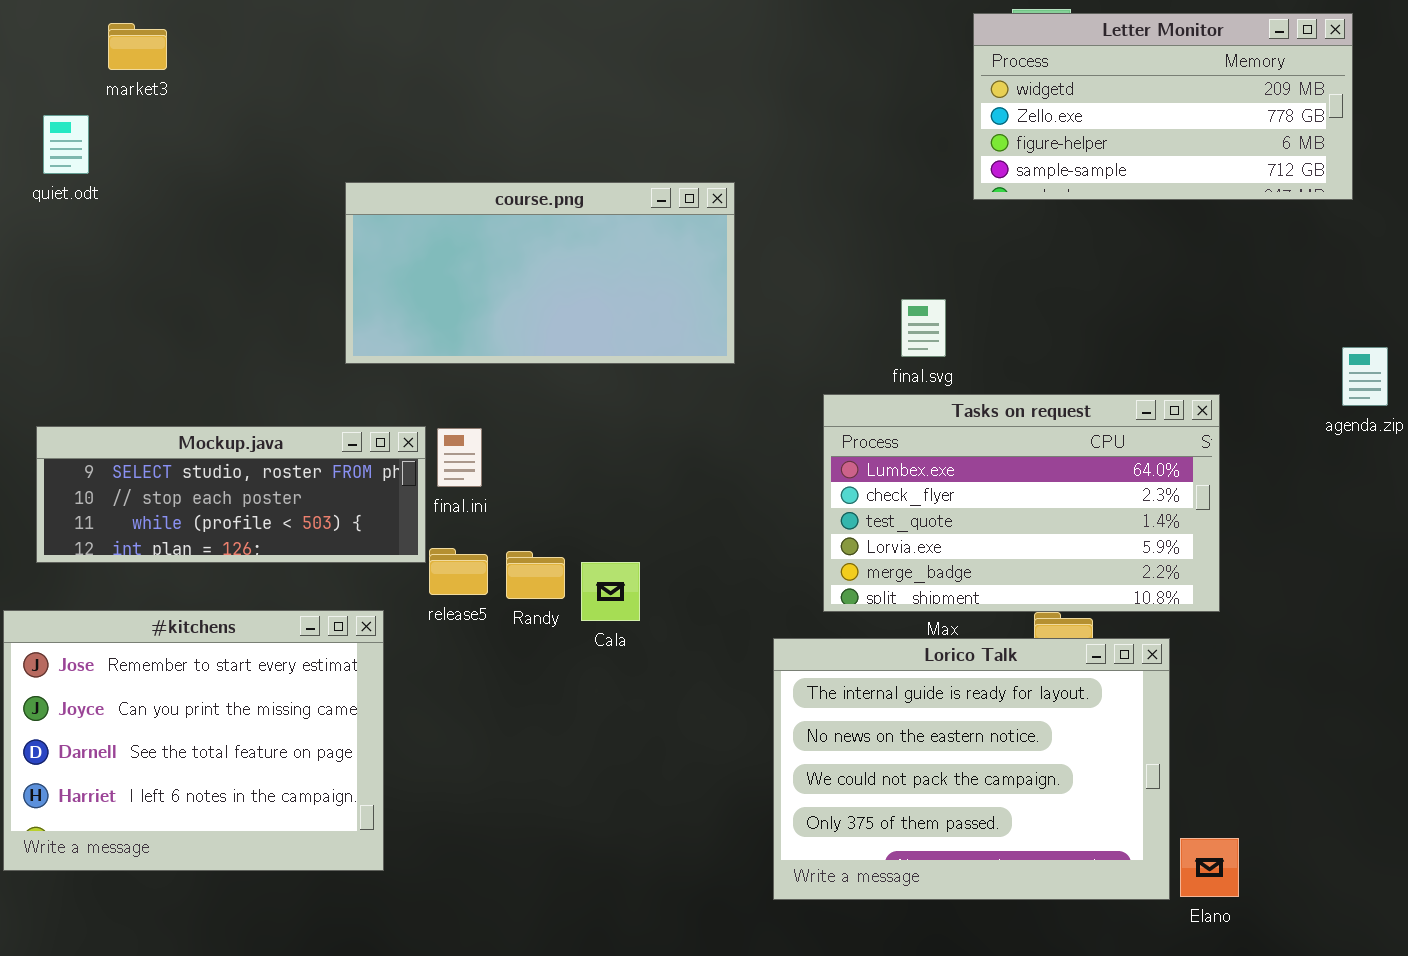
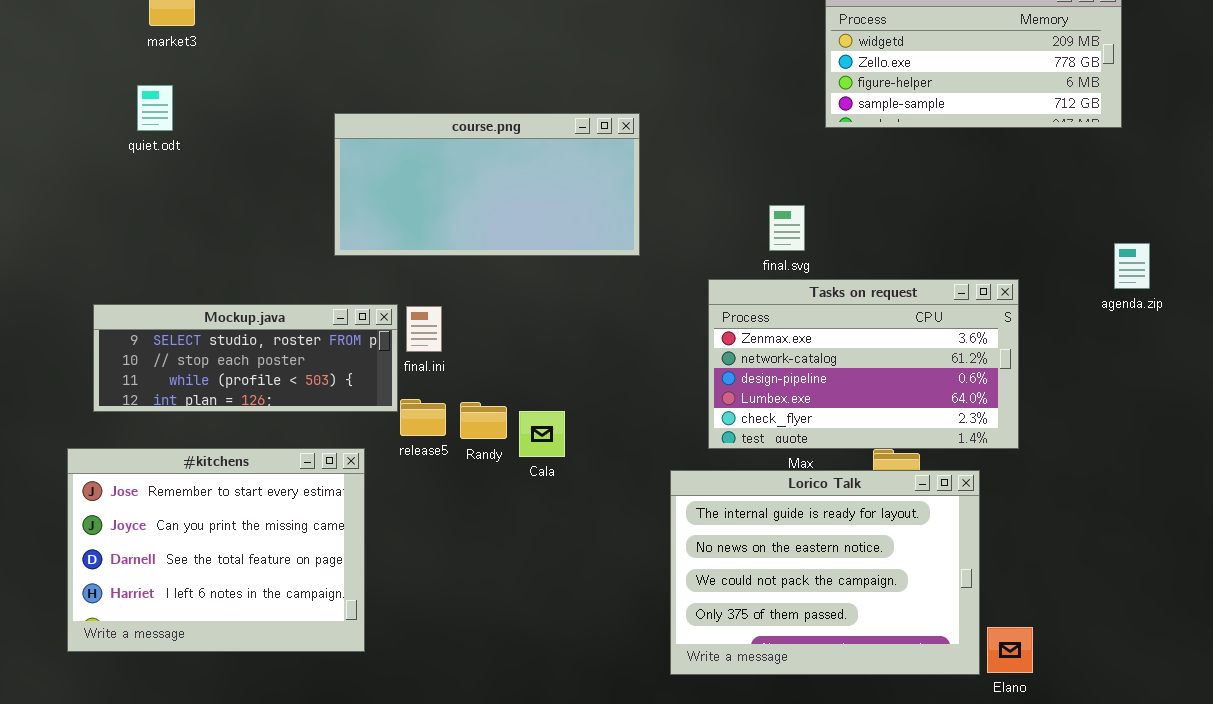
quiet.odt: [43,115,89,174] -> [137,85,173,131], moved
Tasks on request: [823,394,1220,612] -> [708,279,1019,449], scrolled up 3 rows

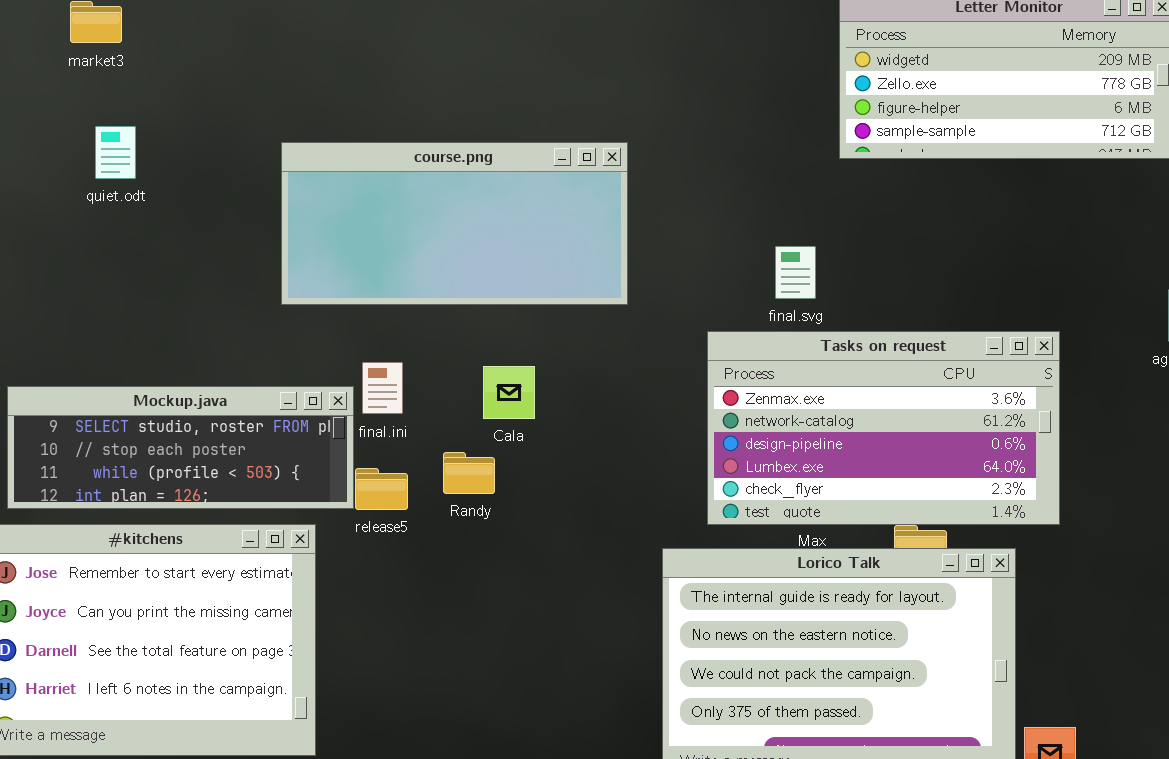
quiet.odt: [137,85,173,131] -> [95,126,136,179], moved
Mockup.java: [93,304,398,412] -> [7,386,354,509], moved
Randy: [460,402,507,439] -> [443,452,495,494], moved
Cala: [519,411,565,457] -> [483,366,535,419], moved

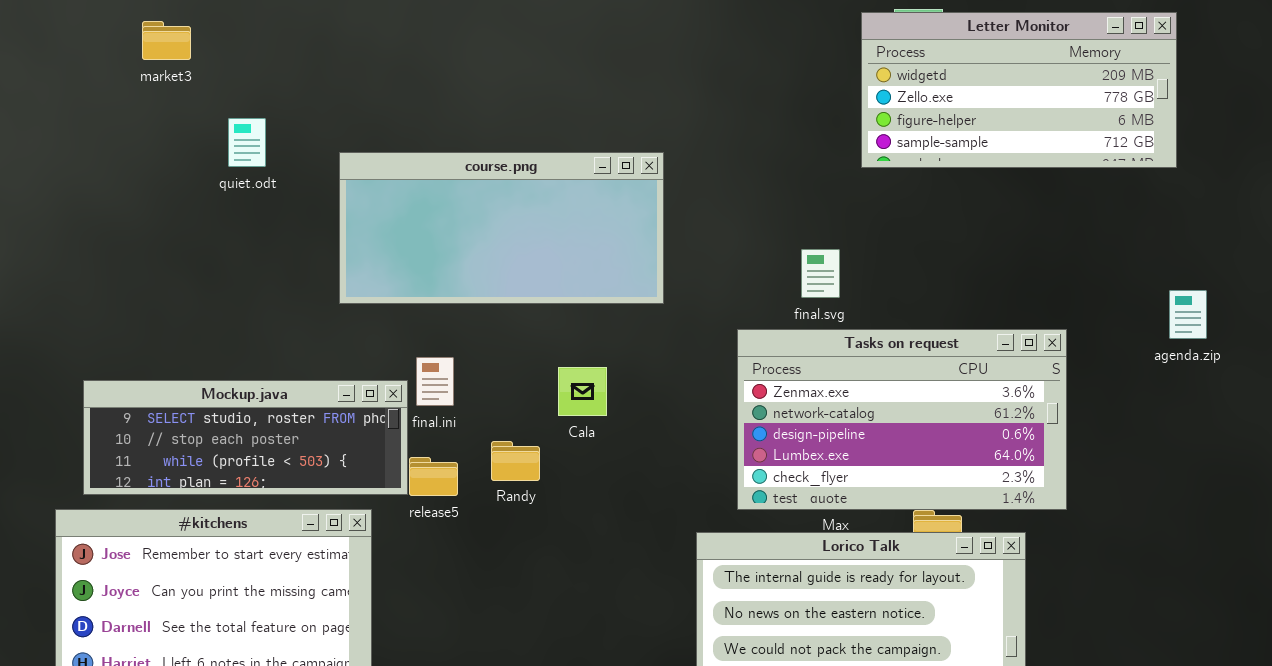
quiet.odt: [95,126,136,179] -> [228,118,266,167], moved
Cala: [483,366,535,419] -> [558,367,607,416], moved

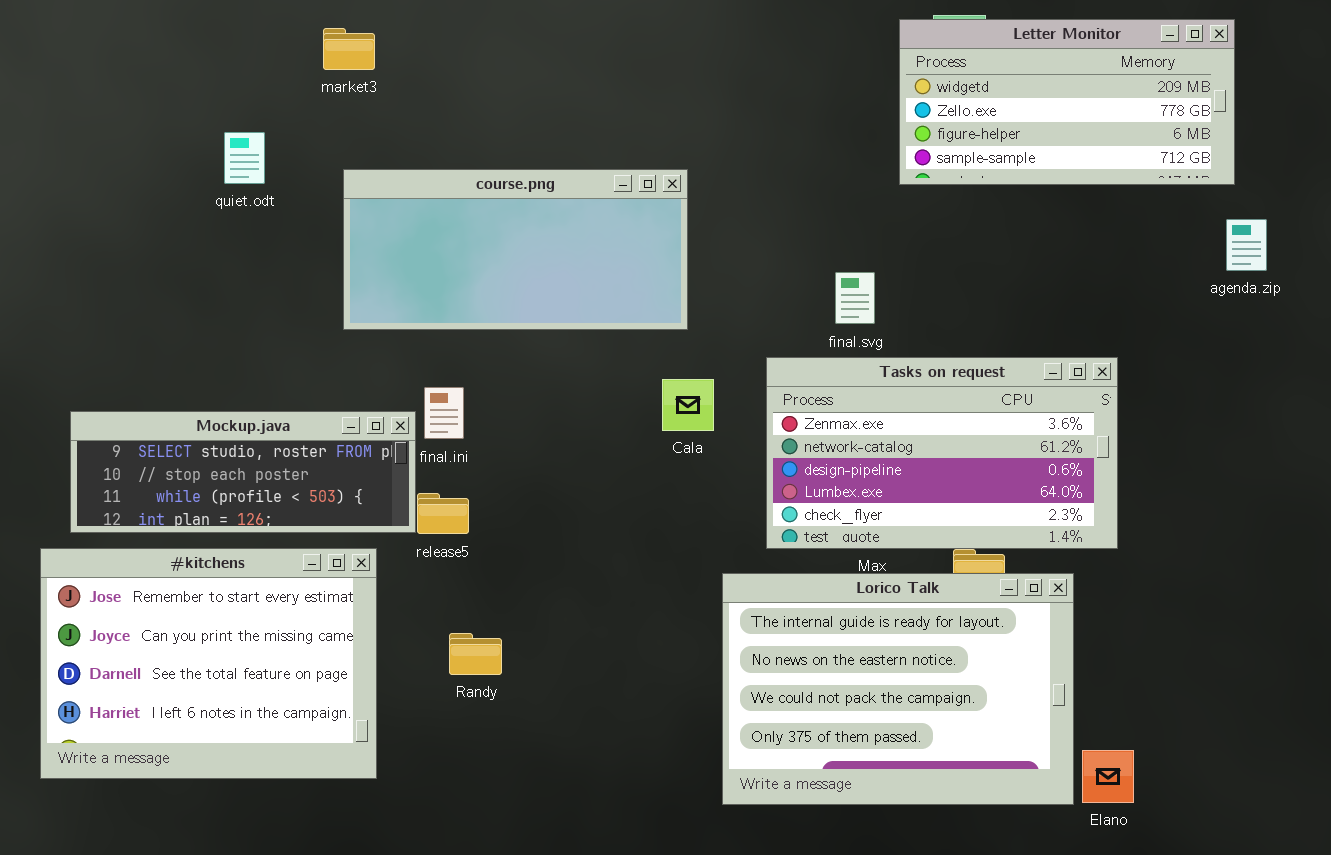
market3: [142,21,191,60] -> [323,28,375,70], moved
agenda.zip: [1169,290,1207,339] -> [1226,219,1267,271], moved
Cala: [558,367,607,416] -> [662,379,714,431], moved
Randy: [491,441,540,481] -> [449,633,502,675], moved

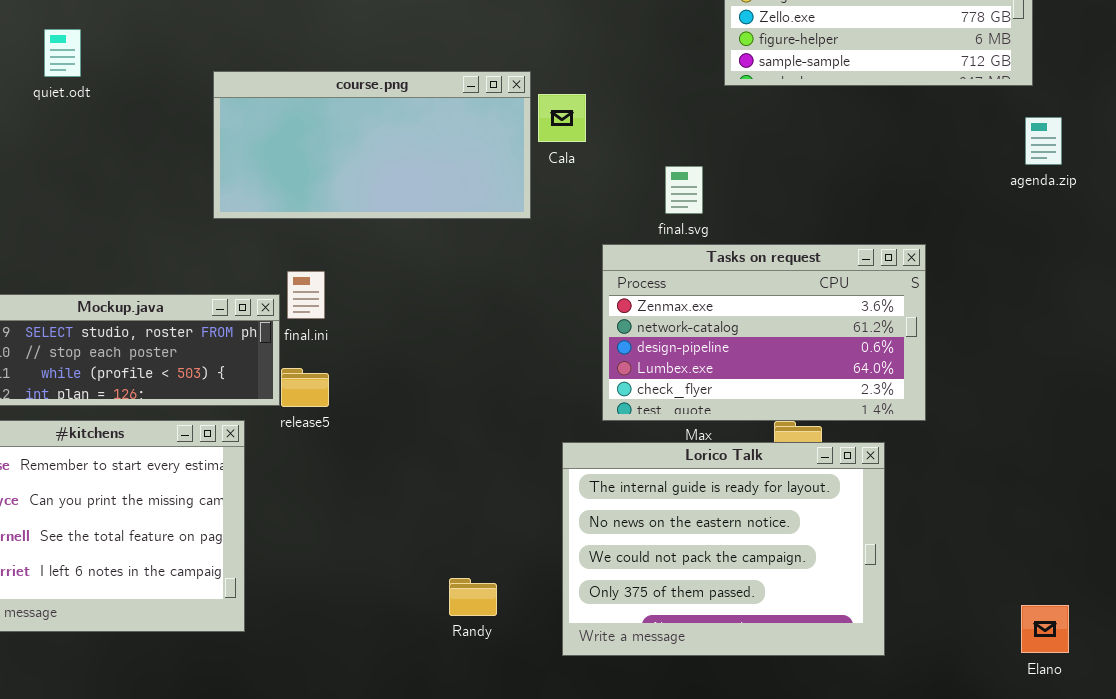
quiet.odt: [224,132,265,184] -> [44,29,81,77], moved
Cala: [662,379,714,431] -> [538,94,586,142], moved
Randy: [449,633,502,675] -> [449,578,497,616], moved
Elano: [1082,750,1134,803] -> [1021,605,1069,653], moved

